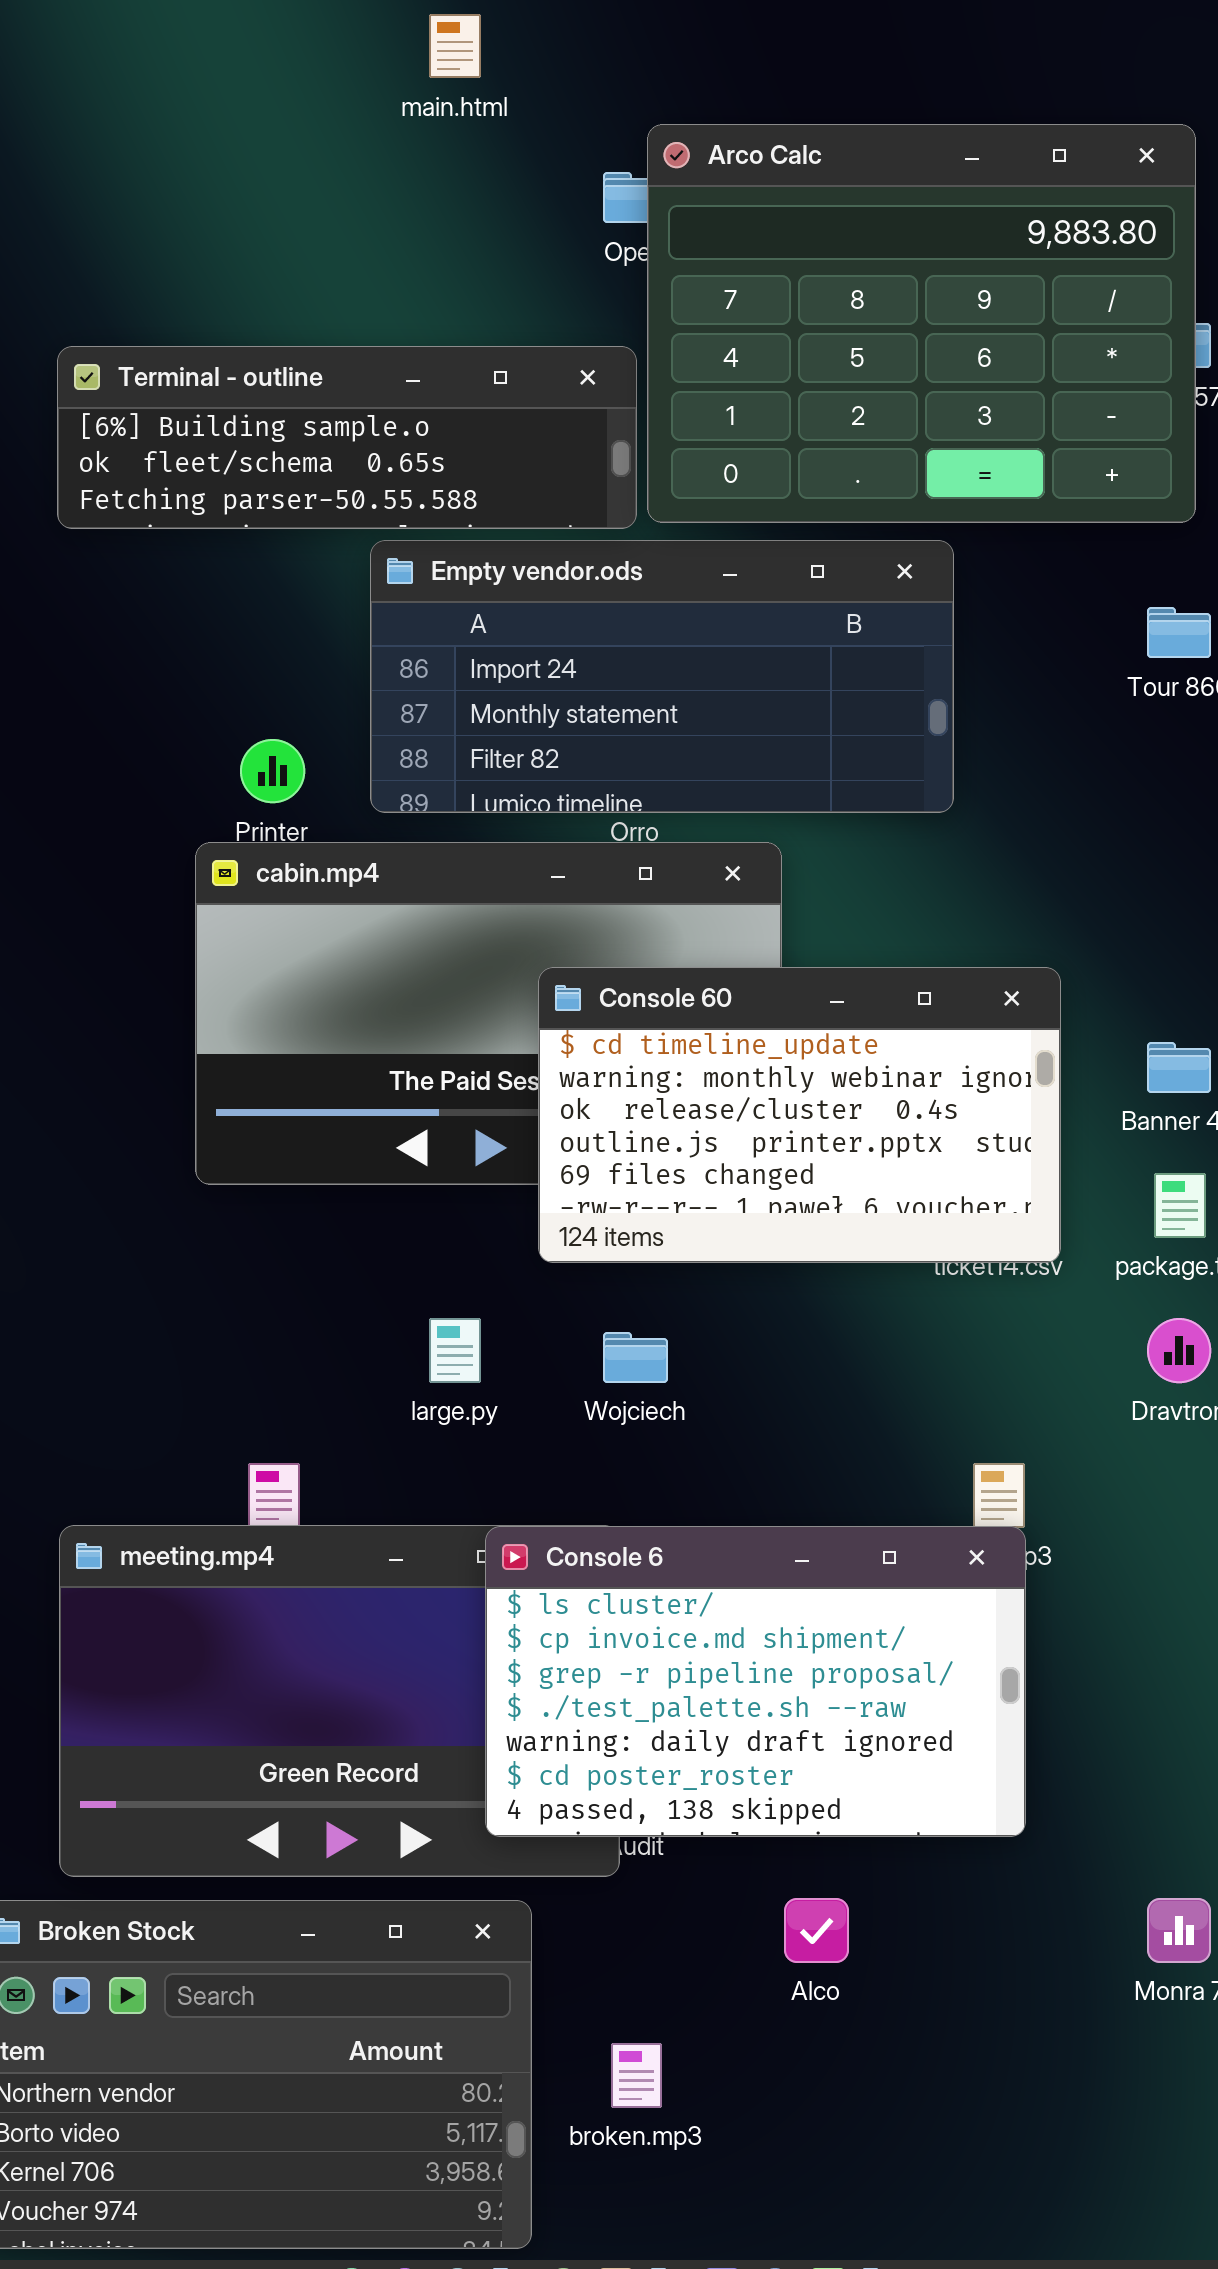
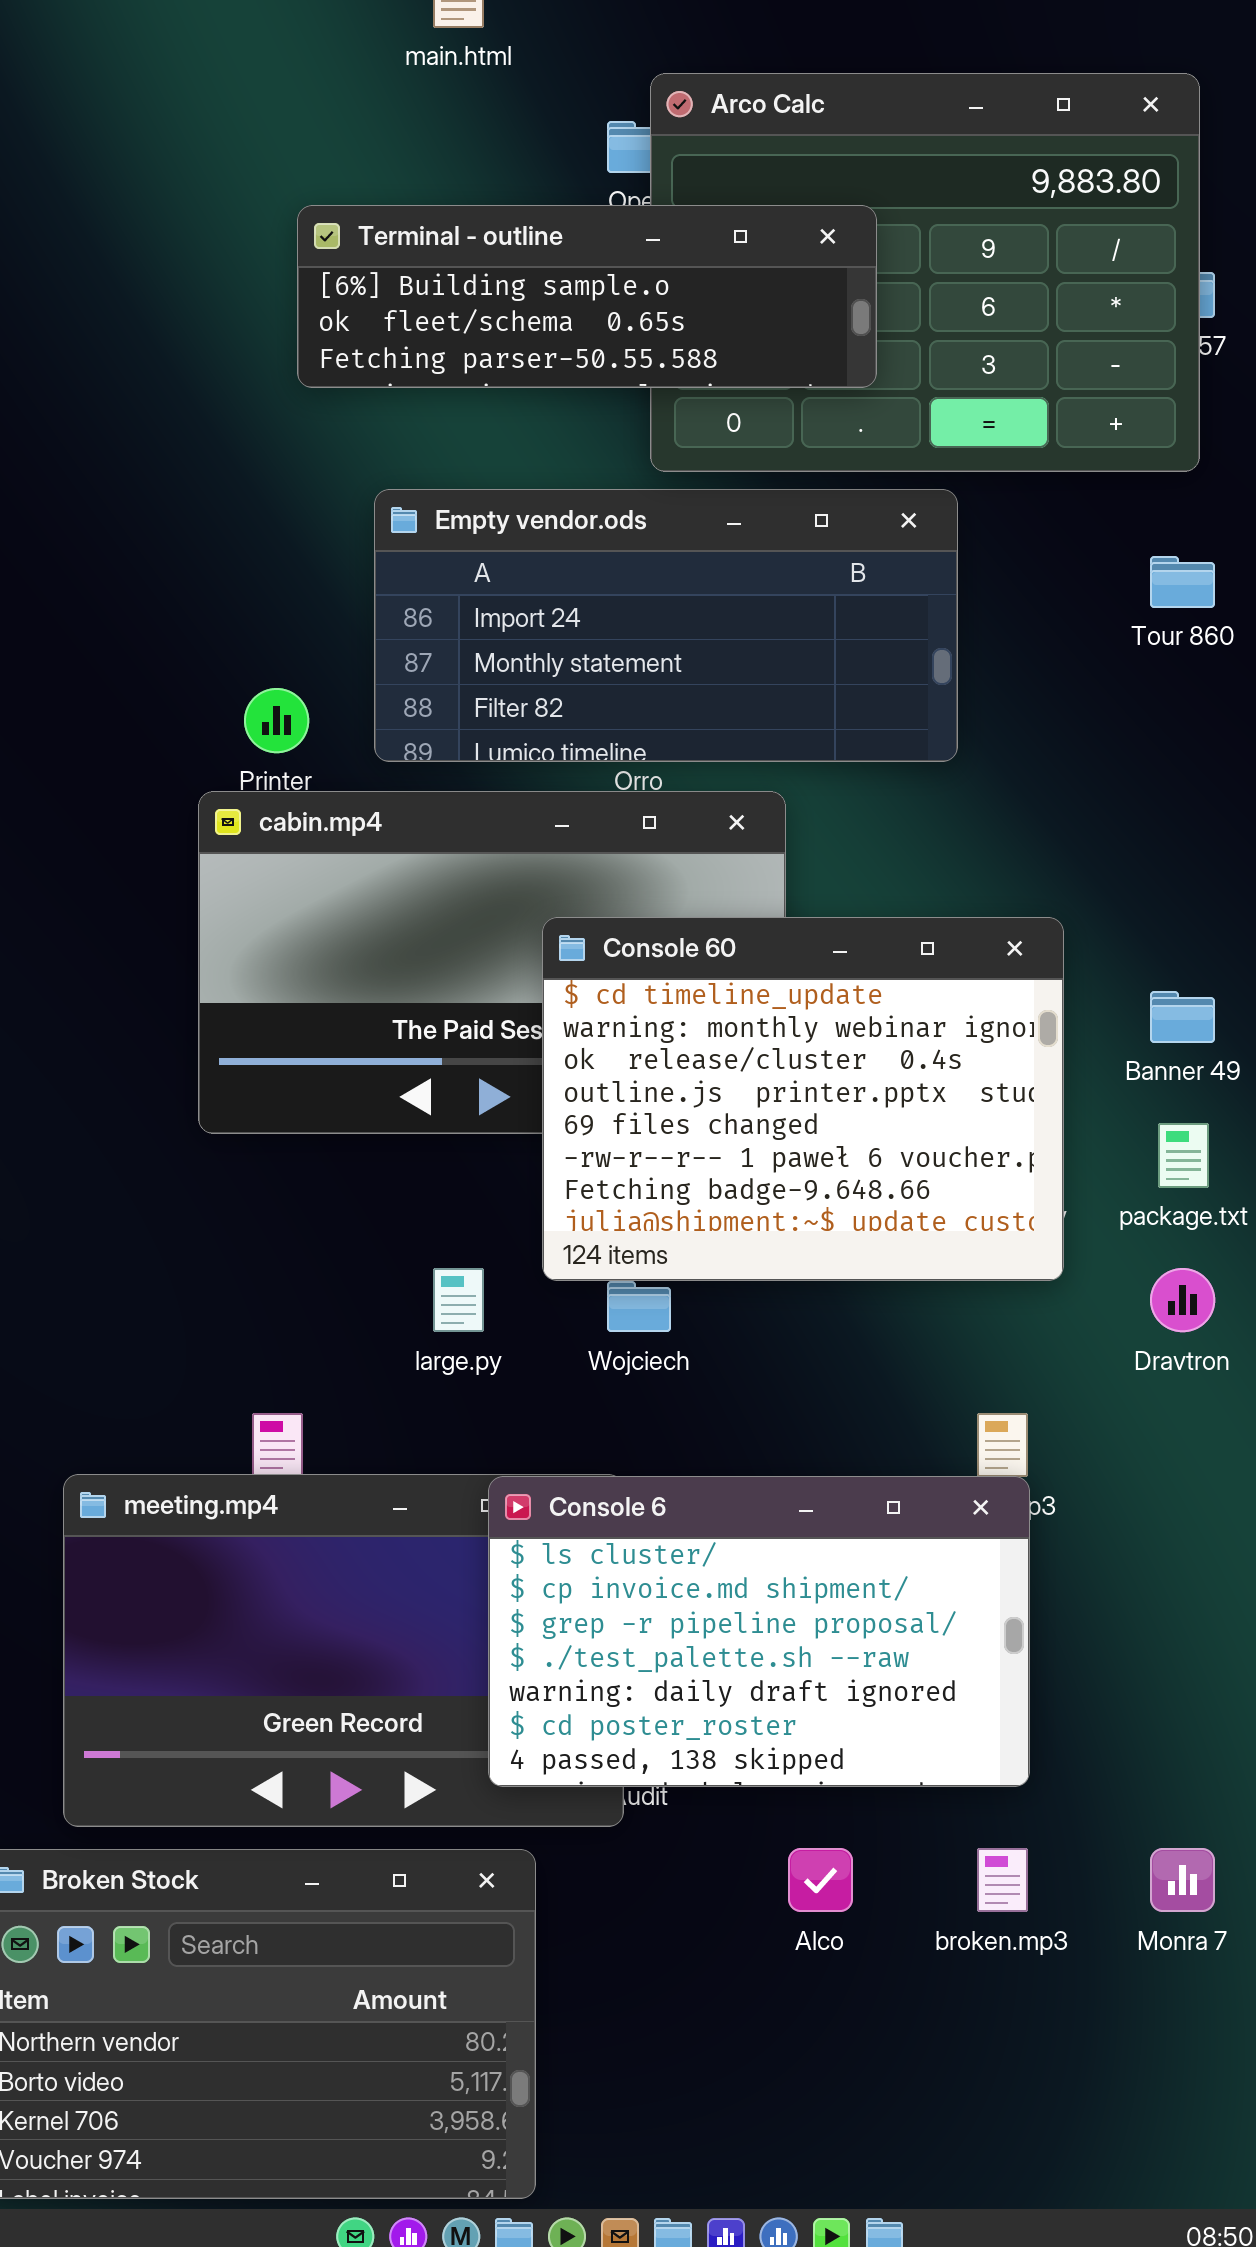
Terminal - outline: [57,346,637,529] -> [297,205,877,388], moved
Console 60: [538,967,1061,1263] -> [542,917,1064,1281], resized
broken.mp3: [611,2043,662,2108] -> [977,1848,1028,1912], moved

